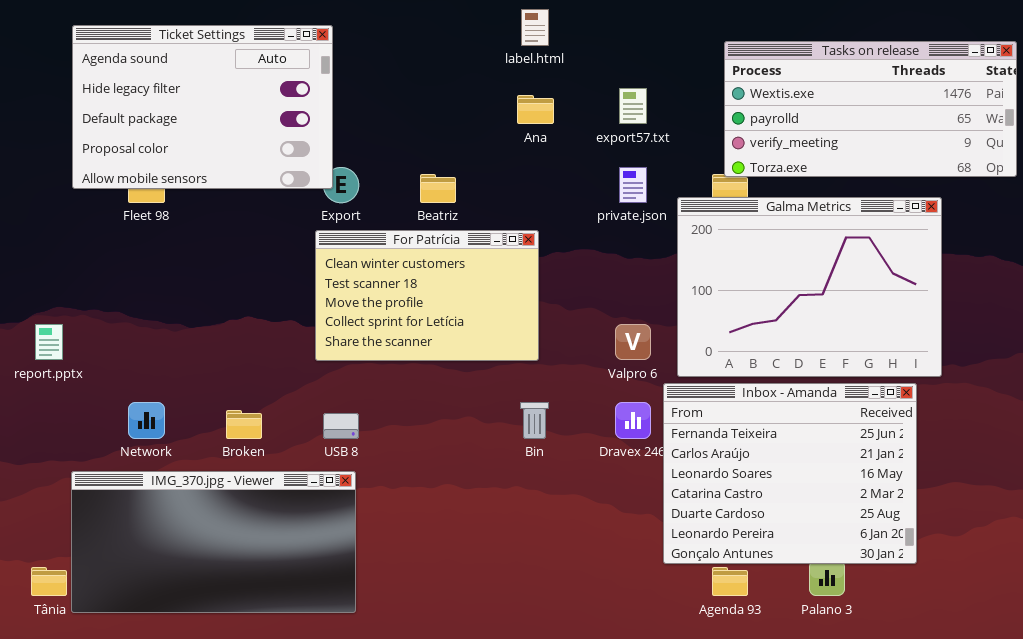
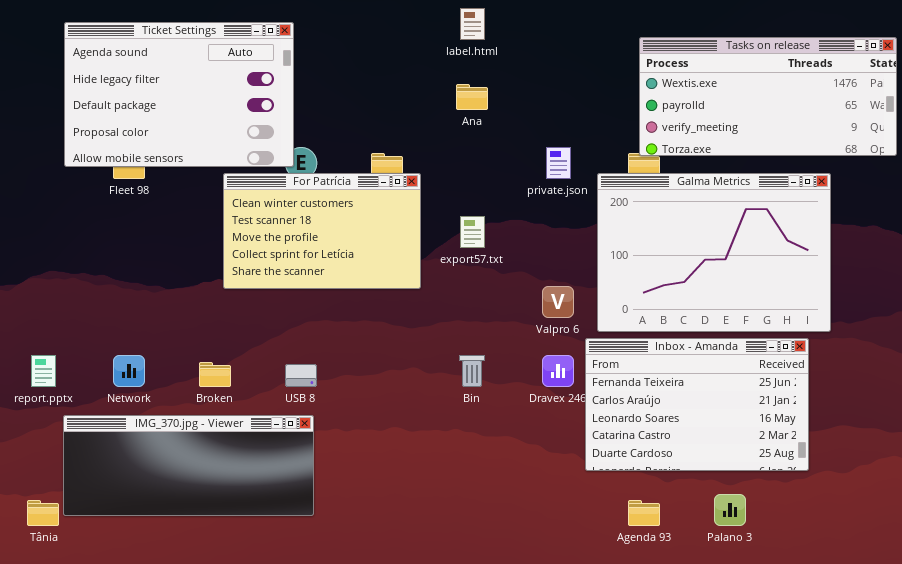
export57.txt: [619,88,647,124] -> [460,216,485,248], moved
For Patrícia: [315,230,539,361] -> [223,173,421,289], moved
report.pptx: [35,324,63,360] -> [31,355,56,387], moved
Inbox - Amanda: [663,383,917,564] -> [585,338,809,471], resized
IMG_370.jpg - Viewer: [71,471,356,613] -> [63,415,314,516], resized

